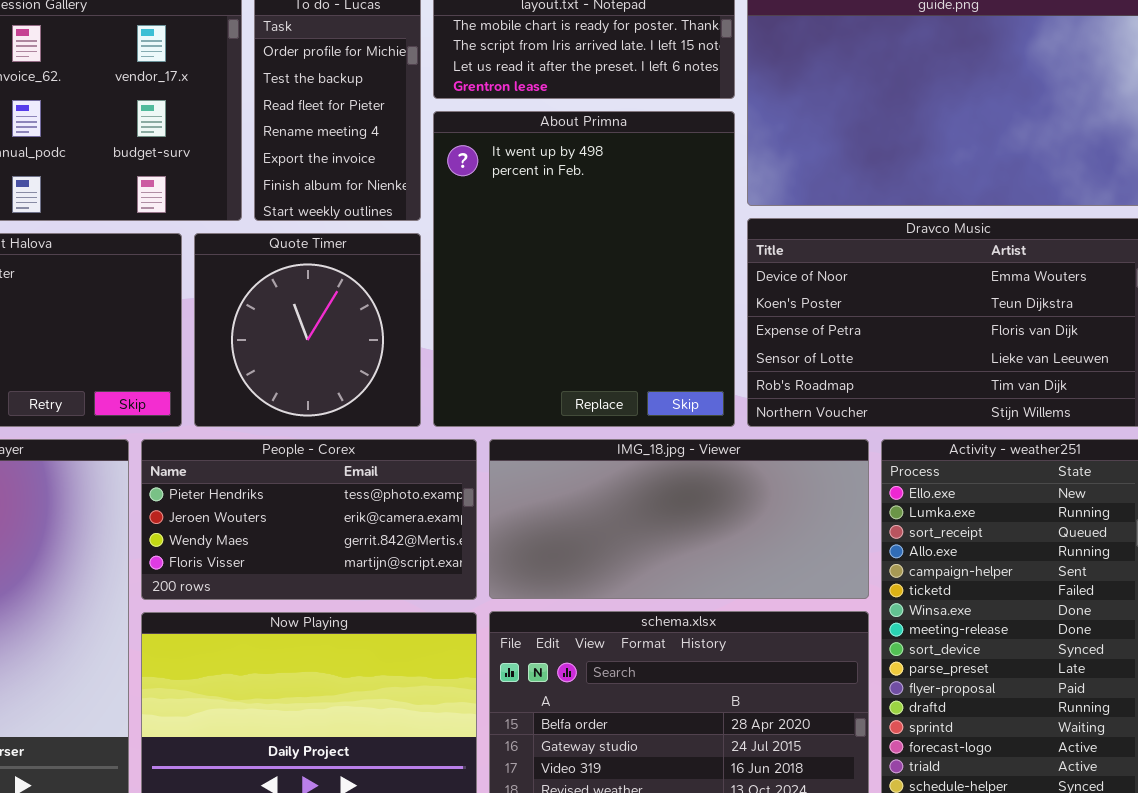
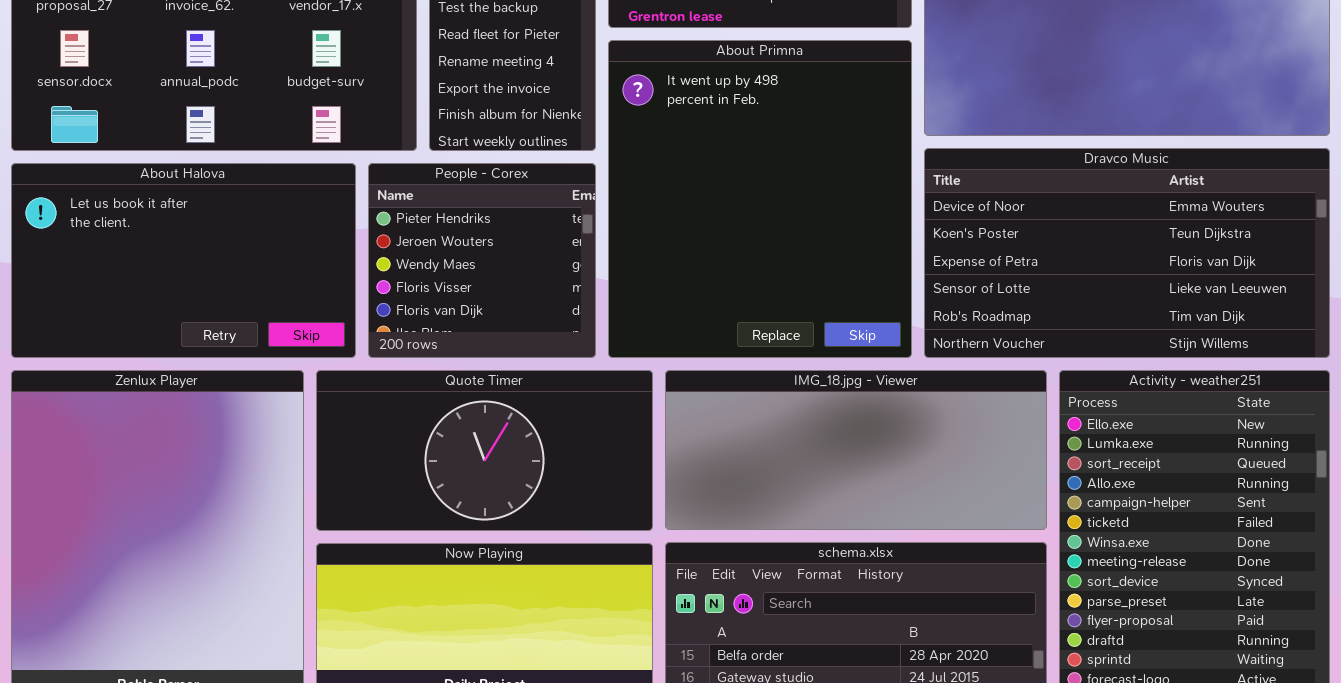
Quote Timer: [194,233,421,427] -> [316,370,653,531], moved, resized
People - Corex: [141,439,477,600] -> [368,163,596,358], moved, resized

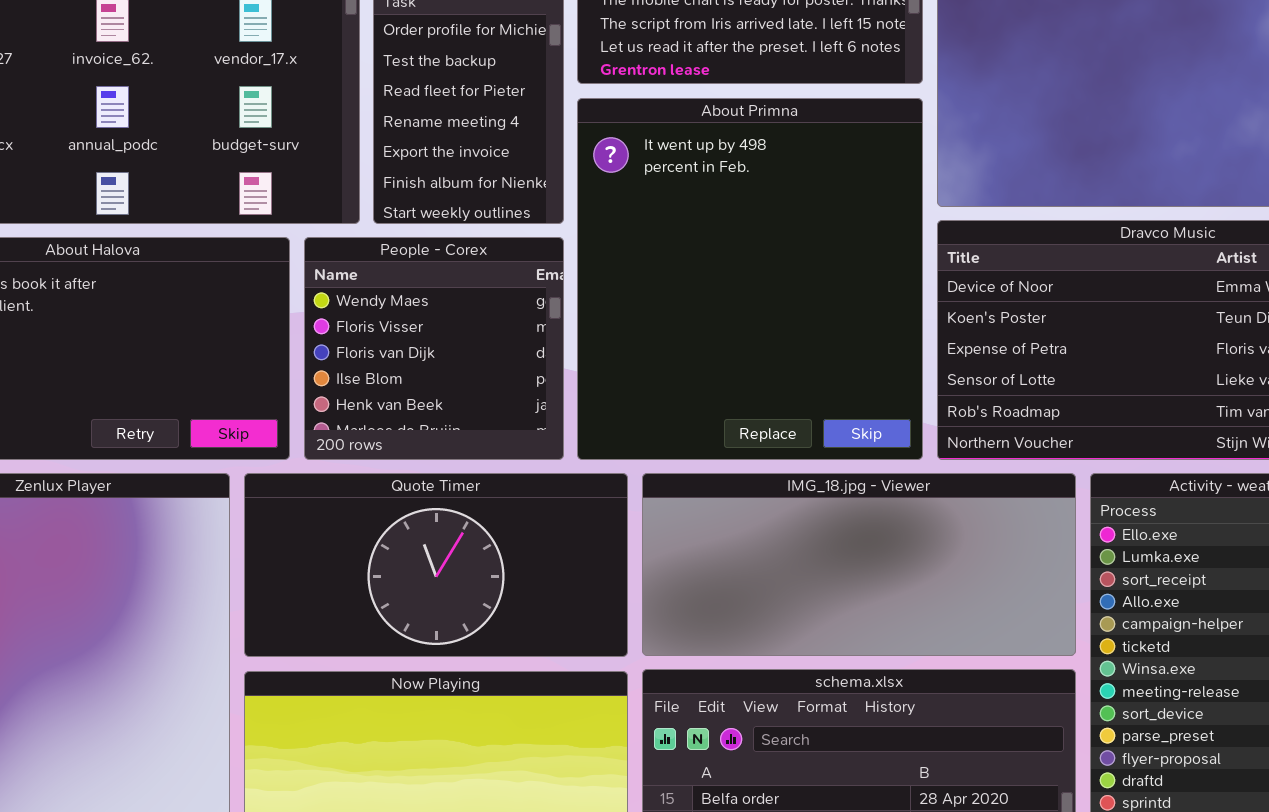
People - Corex: [368,163,596,358] -> [304,237,564,460], scrolled down 2 rows

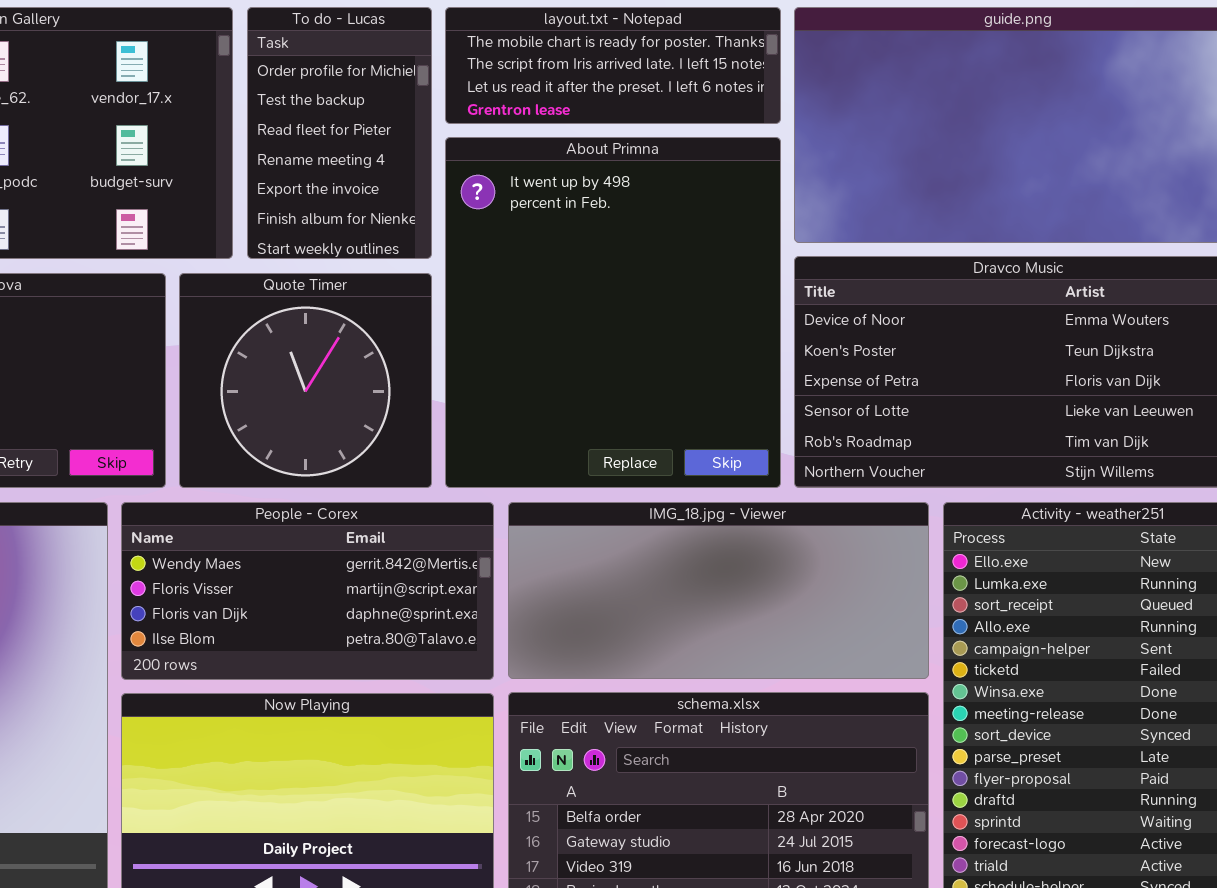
People - Corex: [304,237,564,460] -> [121,502,494,680], moved, resized
Quote Timer: [244,473,628,657] -> [179,273,432,488], moved, resized

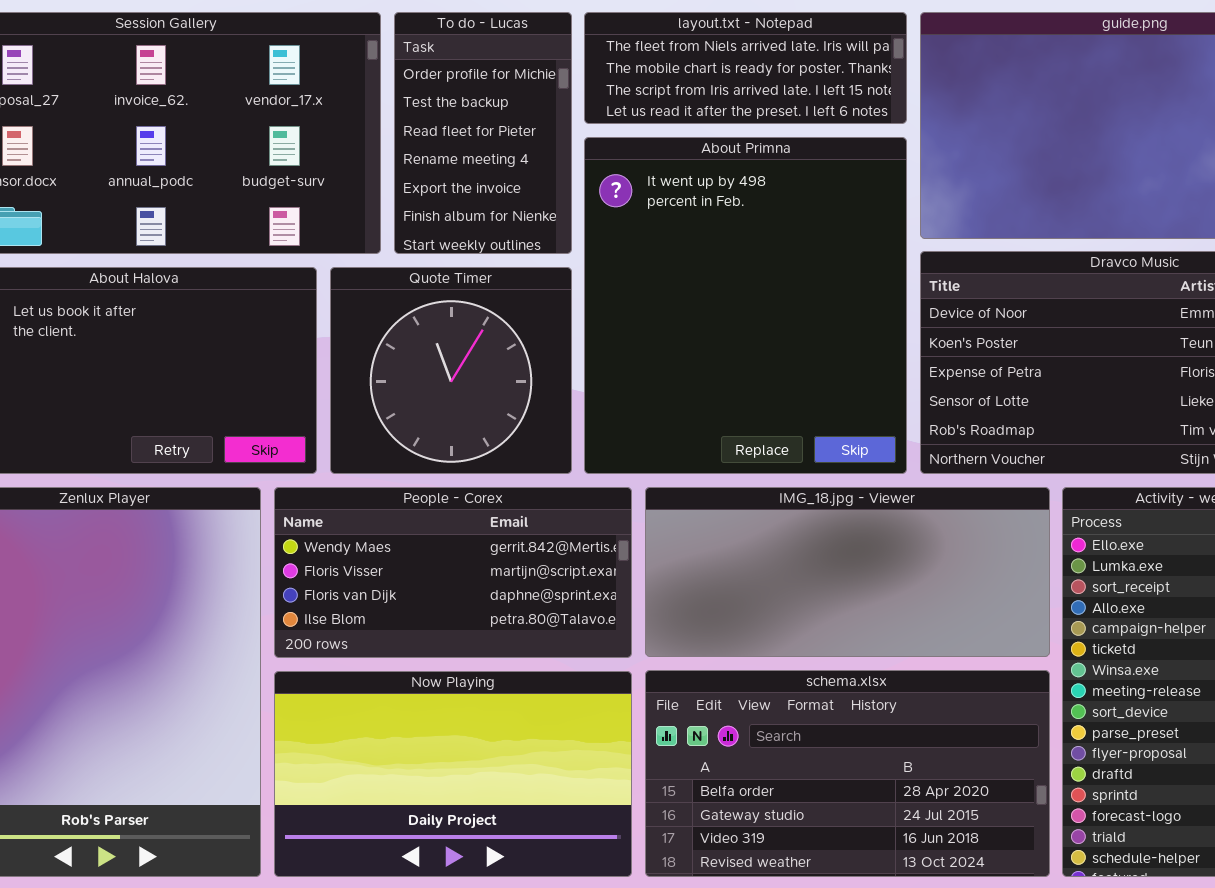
layout.txt - Notepad: [445,7,781,124] -> [584,12,907,124], scrolled up 1 row

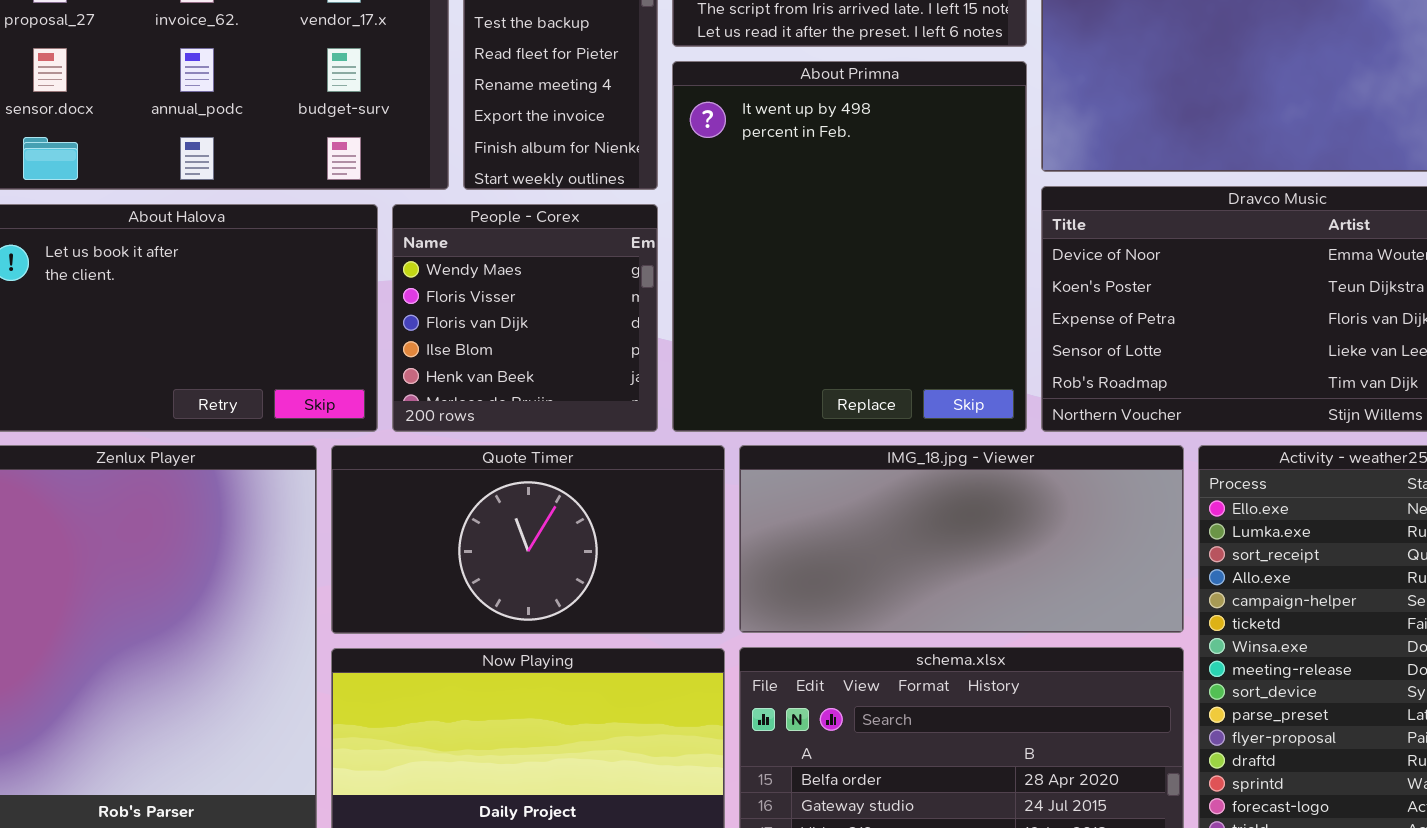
Quote Timer: [330,267,572,474] -> [331,445,725,634], moved, resized
People - Corex: [274,487,632,658] -> [392,204,658,432], moved, resized

